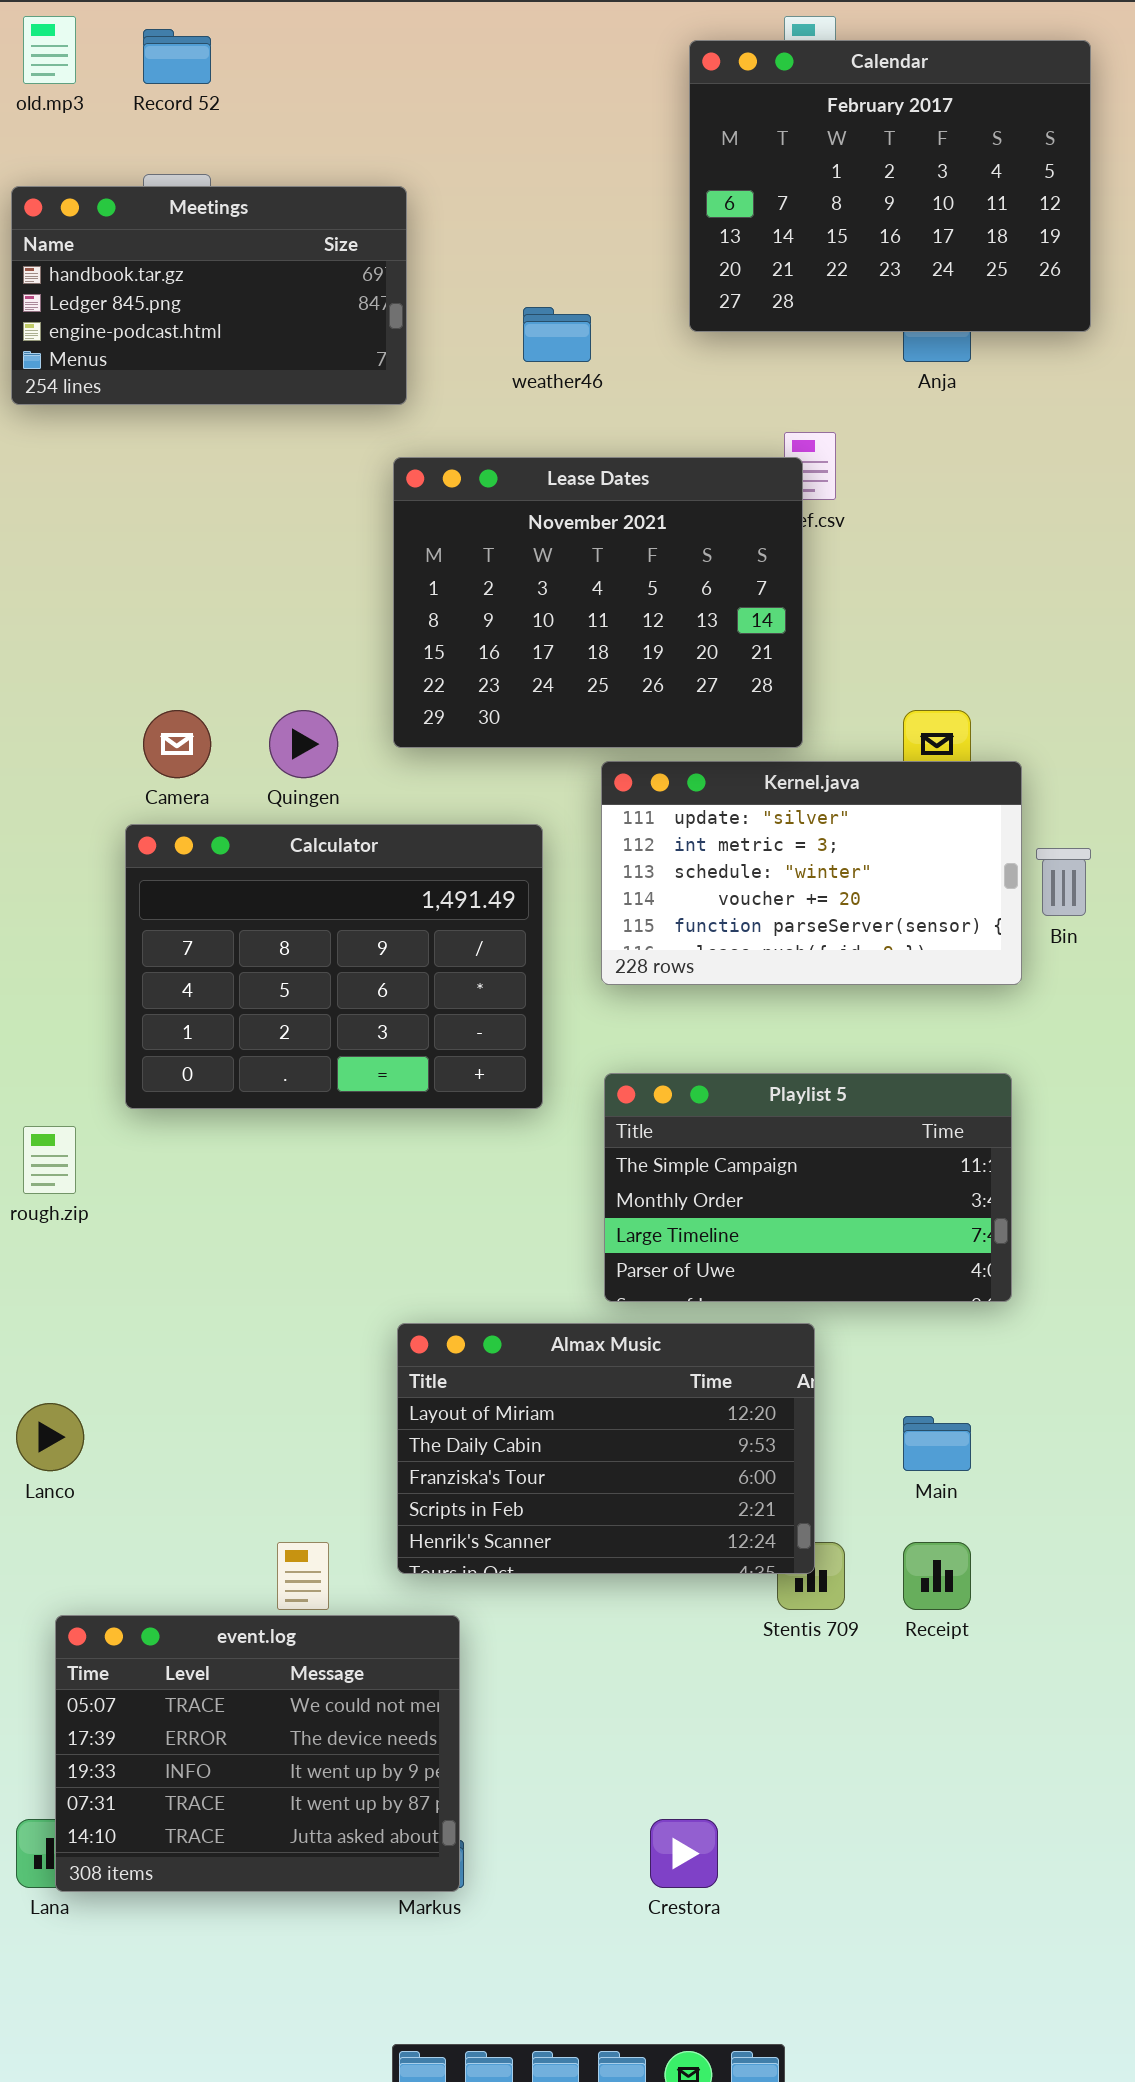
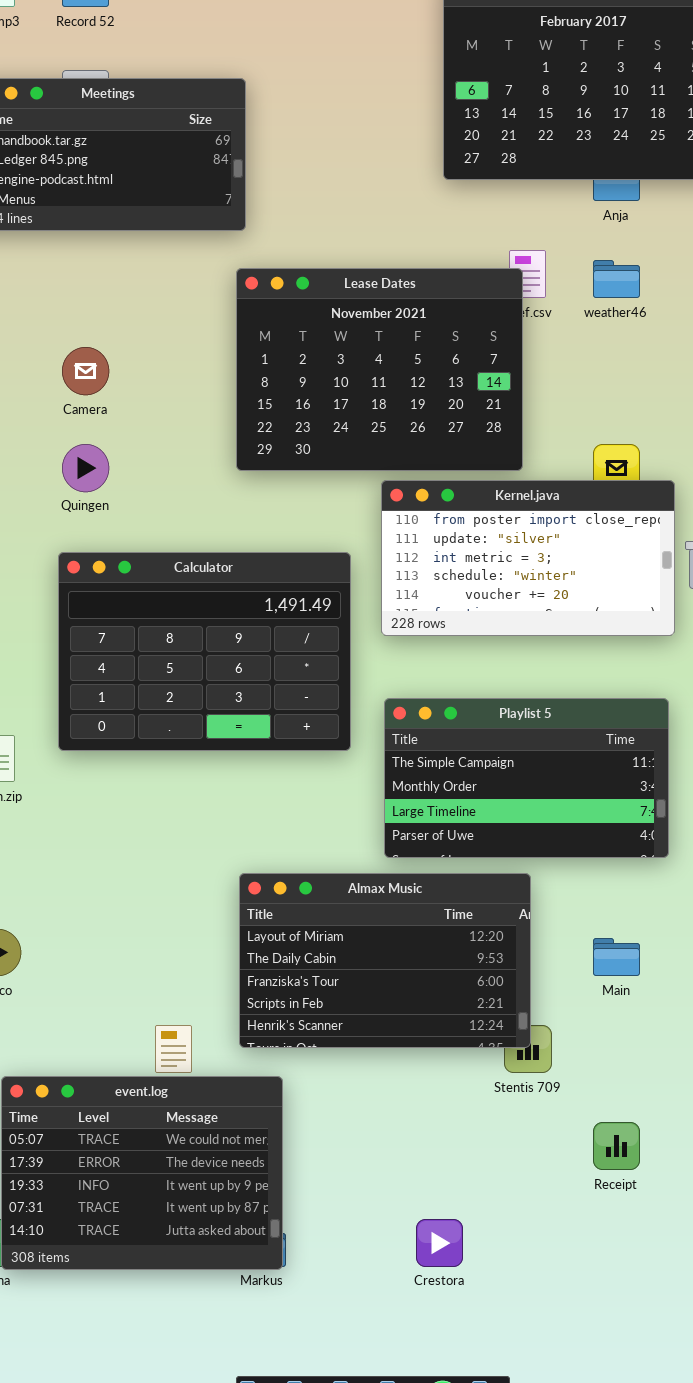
weather46: [523,307,591,362] -> [593,260,640,298], moved
Camera: [143,710,211,778] -> [62,347,109,395], moved
Quingen: [269,710,338,778] -> [62,444,109,492], moved
Kernel.java: [601,761,1022,985] -> [381,480,675,636], scrolled up 1 row
Calculator: [125,824,543,1109] -> [58,552,351,751], moved
Receipt: [903,1542,971,1610] -> [593,1122,640,1170], moved

